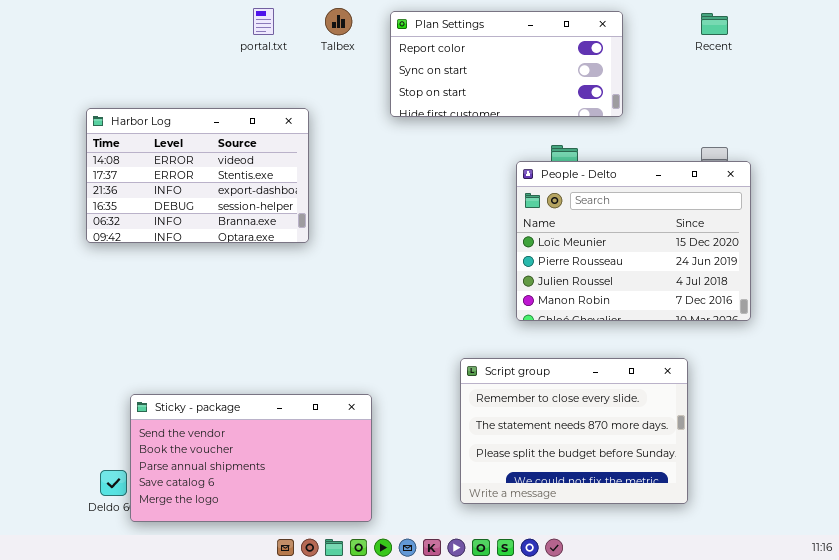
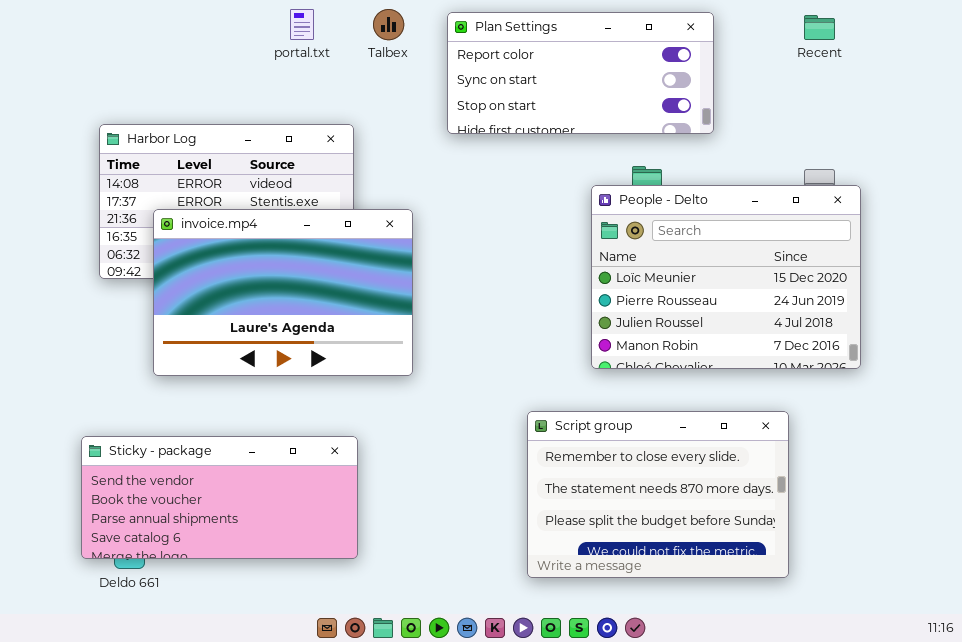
invoice.mp4: none -> [153,209,413,376], opened
Sticky - package: [130,394,372,522] -> [81,436,358,559], moved, resized

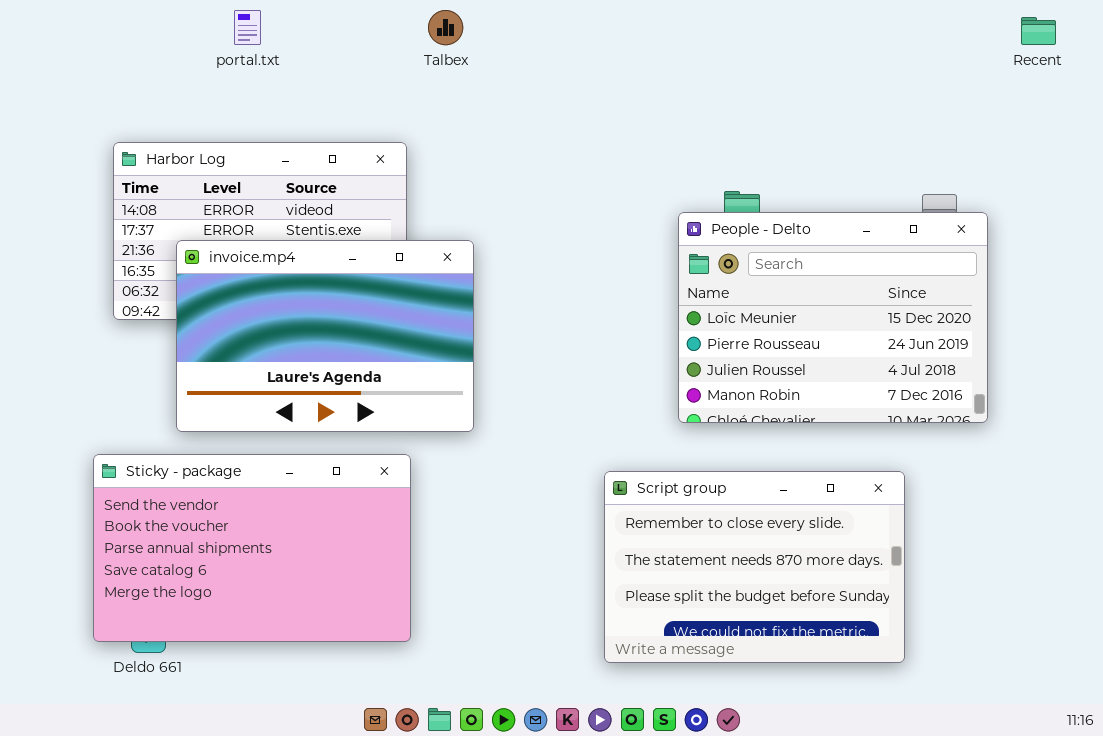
portal.txt: [290,9,314,40] -> [234,10,261,45], moved
Plan Settings: [447,12,714,134] -> none, closed
Recent: [804,15,835,40] -> [1021,17,1056,45], moved
Sticky - package: [81,436,358,559] -> [93,454,411,642], resized

